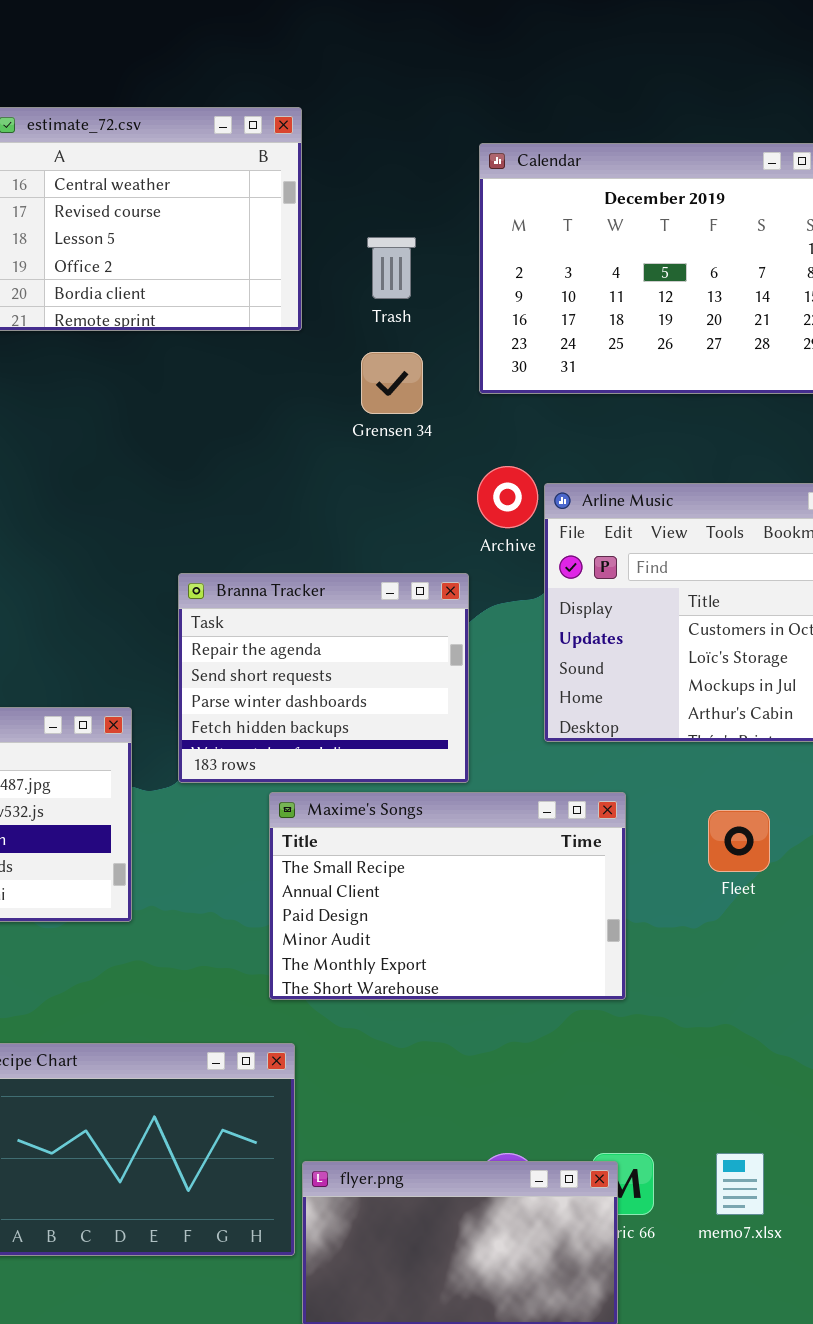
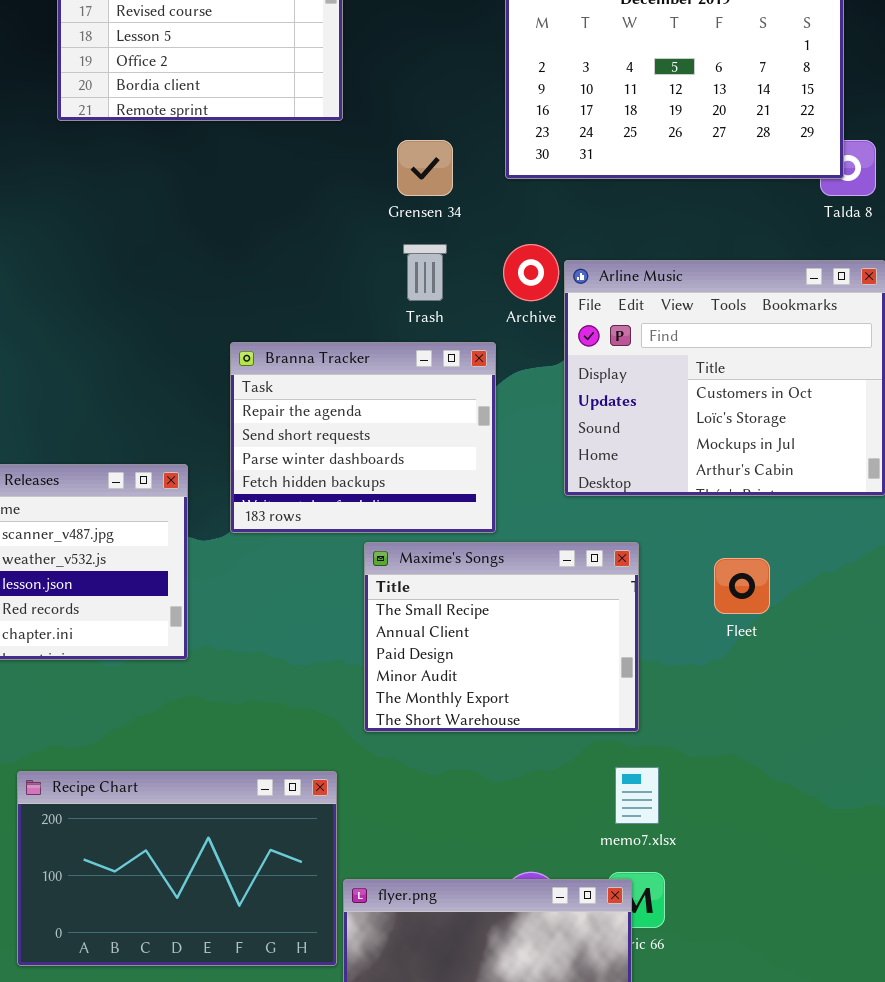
Trash: [367,237,416,299] -> [403,244,447,301], moved
Maxime's Songs: [269,792,626,1000] -> [364,542,639,732], resized
memo7.xlsx: [716,1153,764,1215] -> [615,767,659,824], moved

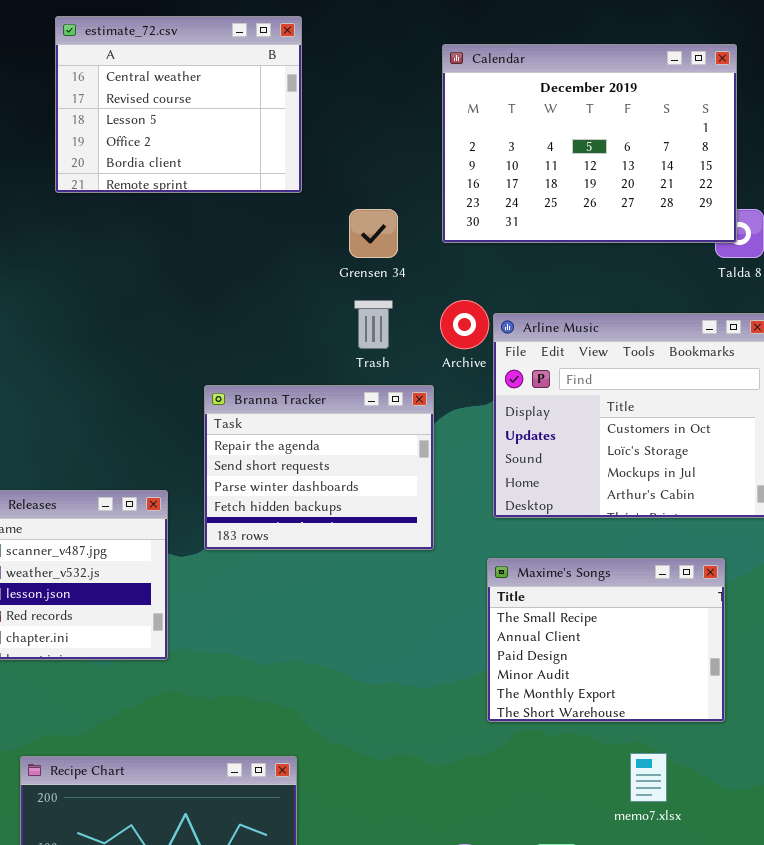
Maxime's Songs: [364,542,639,732] -> [487,558,725,722], moved
memo7.xlsx: [615,767,659,824] -> [630,753,667,802], moved

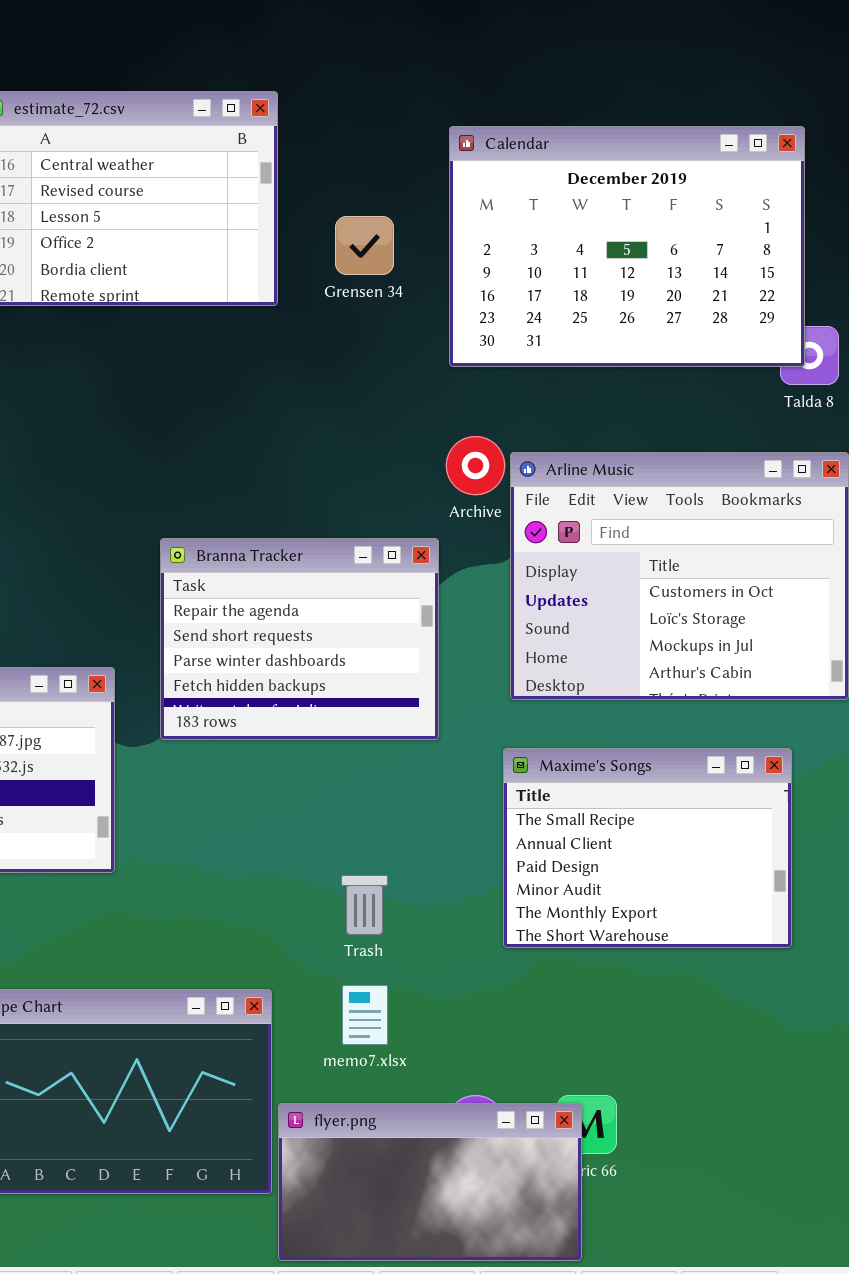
Grensen 34: [349,209,398,258] -> [335,216,394,275], moved
Trash: [354,300,393,349] -> [341,875,388,935], moved
memo7.xlsx: [630,753,667,802] -> [342,985,388,1045], moved

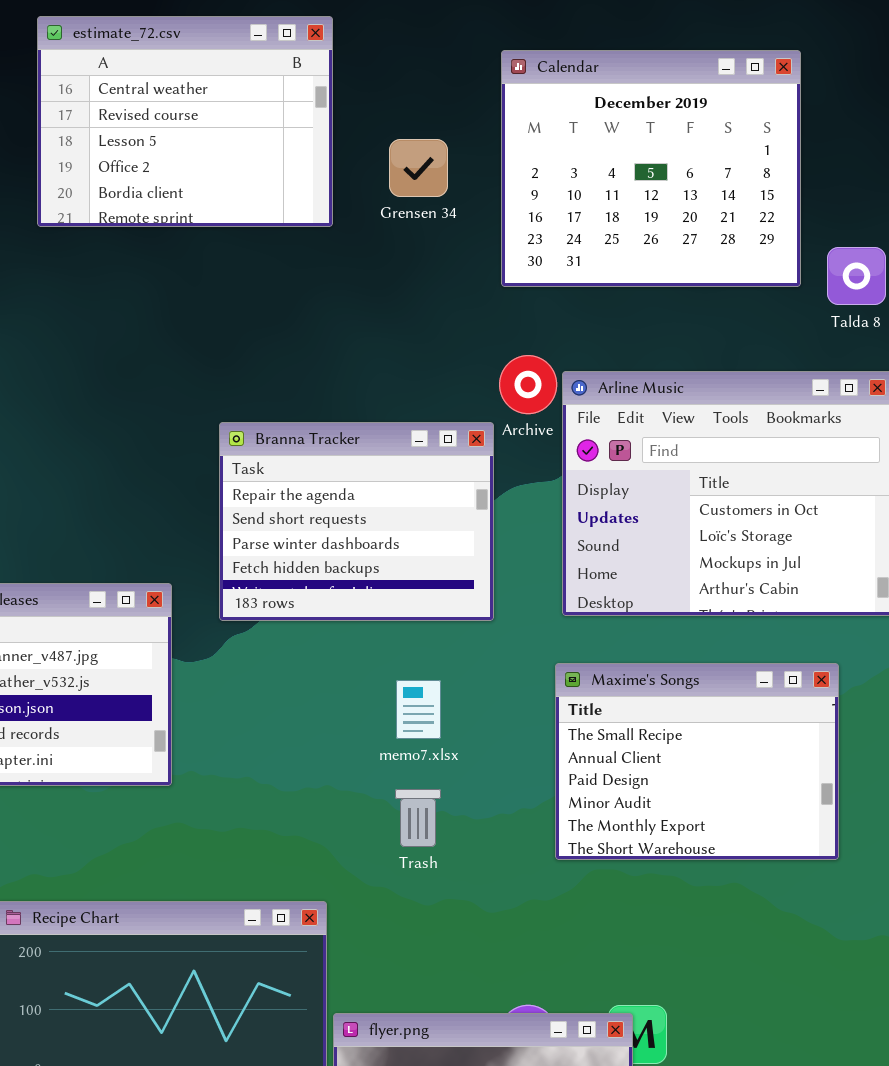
Calendar: [449,126,805,367] -> [501,50,801,287], resized
Branna Tracker: [160,538,439,740] -> [219,422,494,621], moved
memo7.xlsx: [342,985,388,1045] -> [396,680,441,739], moved

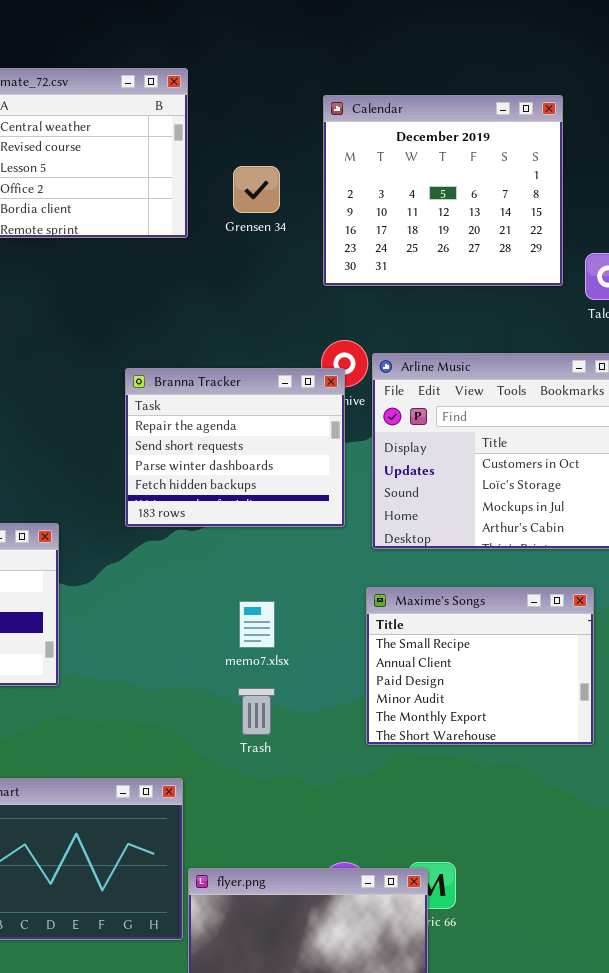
Branna Tracker: [219,422,494,621] -> [125,368,345,527], moved

